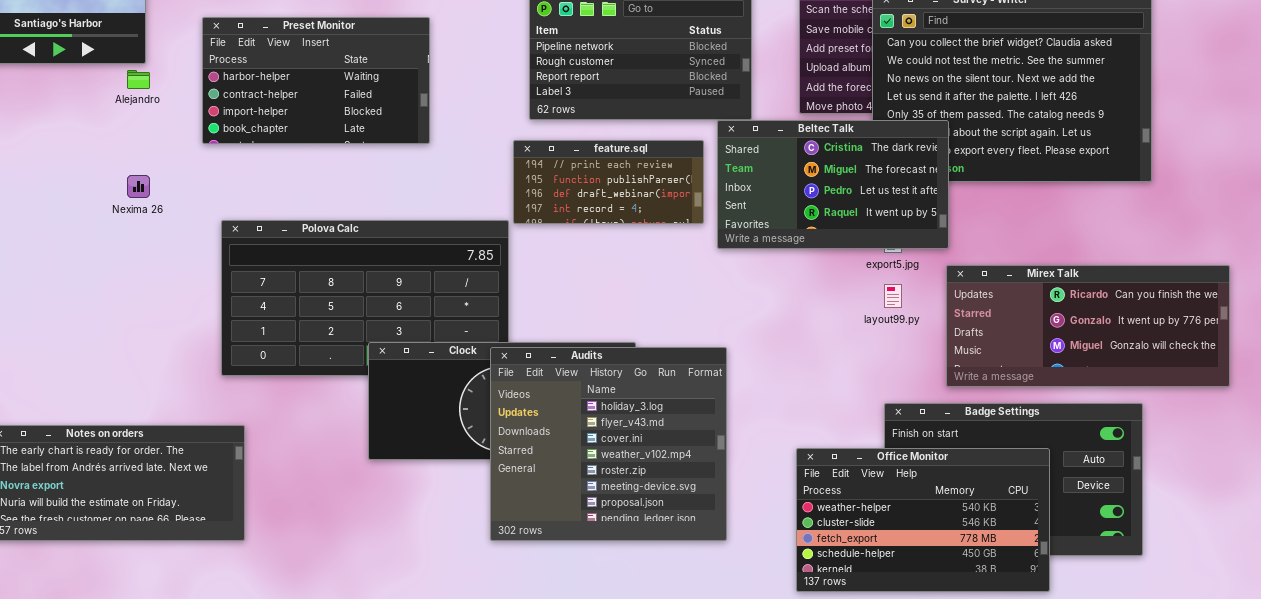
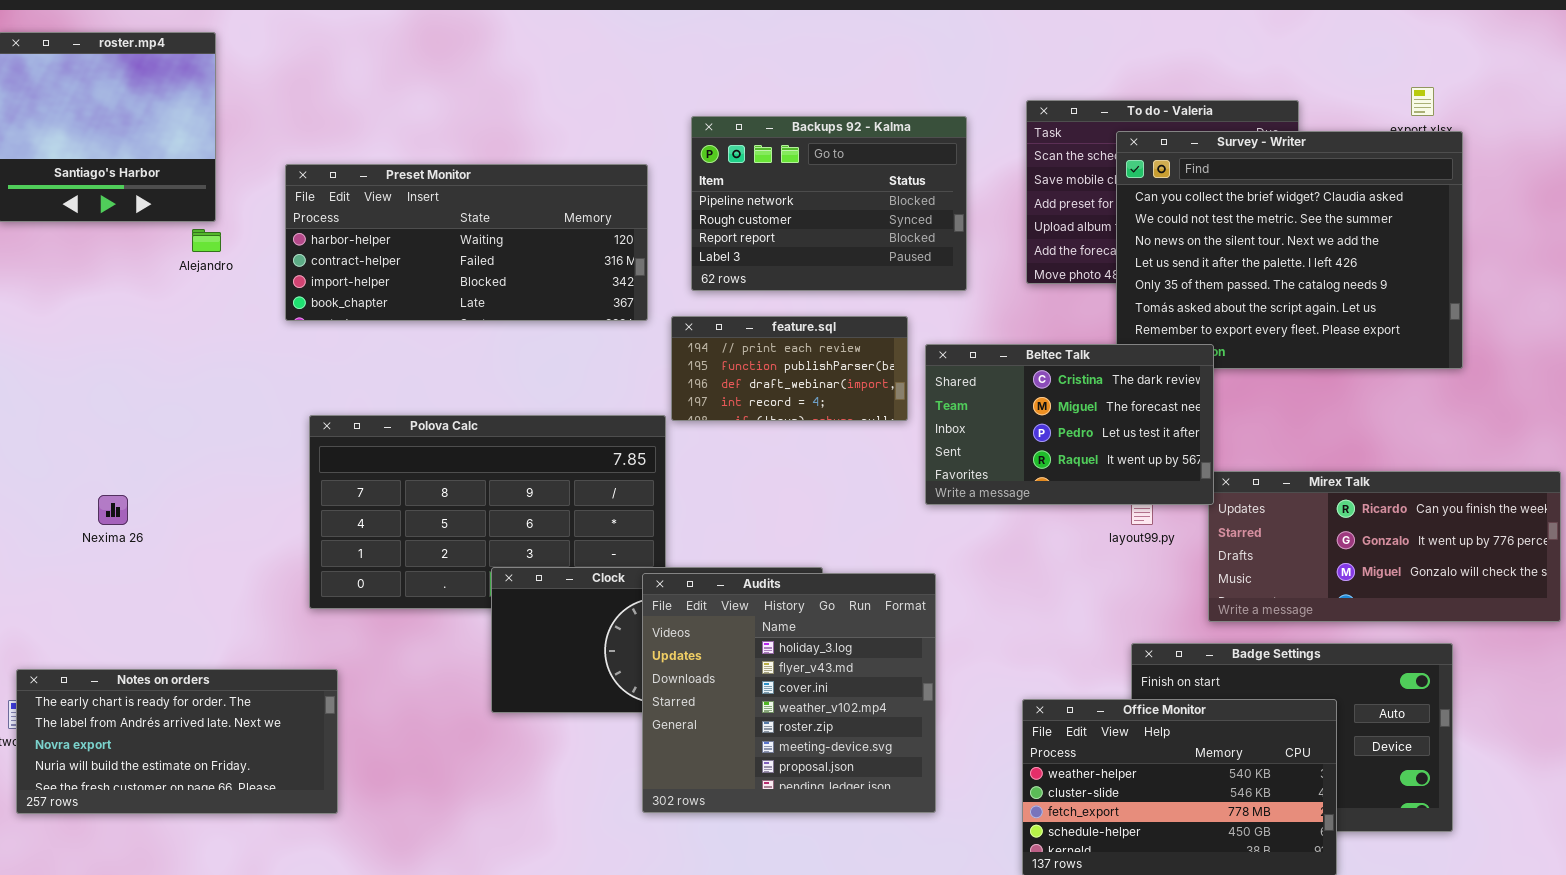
Preset Monitor: [202,17,430,144] -> [285,164,648,321], resized
Beltec Talk: [717,120,949,249] -> [925,344,1214,505], moved
Nexima 26: [127,175,150,198] -> [98,495,128,525], moved

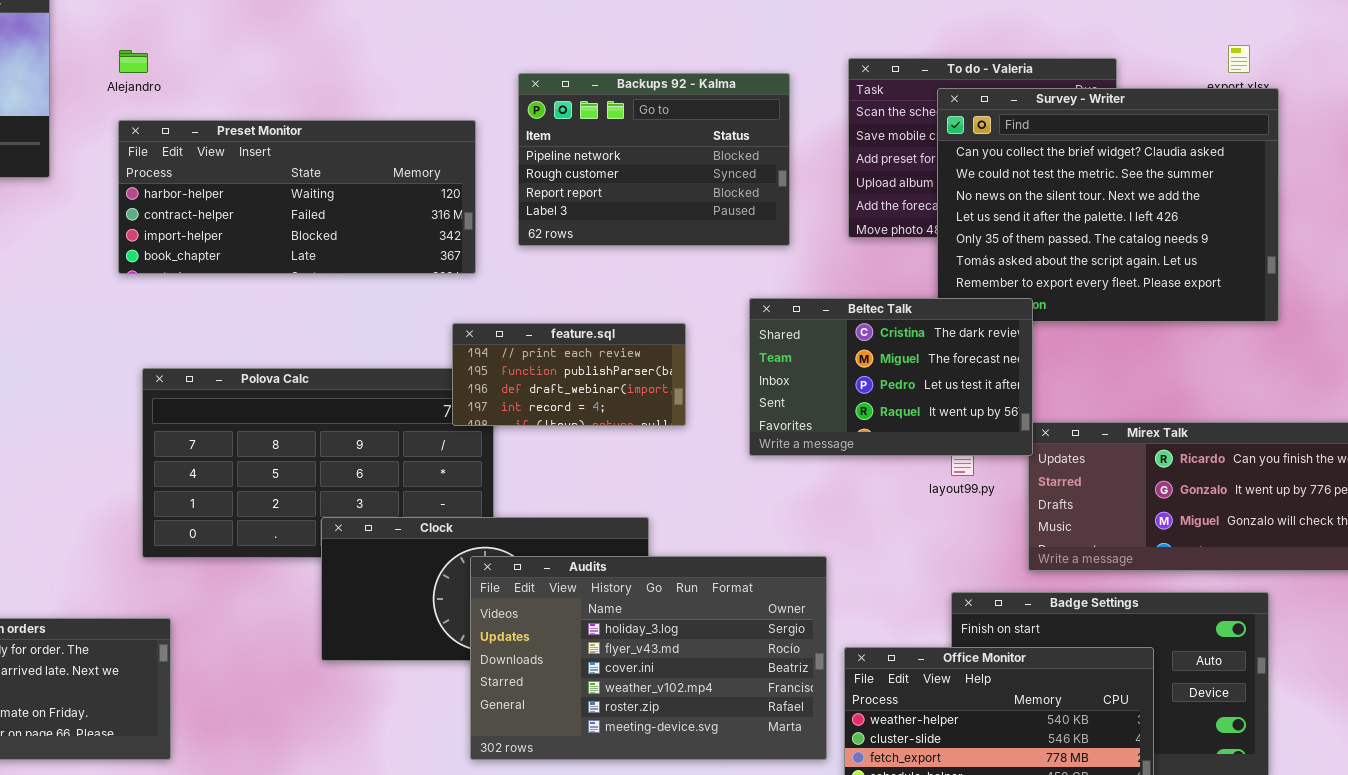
Alejandro: [192,229,221,252] -> [119,50,148,73], moved
feature.sql: [671,316,908,421] -> [452,323,686,426], moved
Audits: [642,573,936,813] -> [470,556,827,760], resized

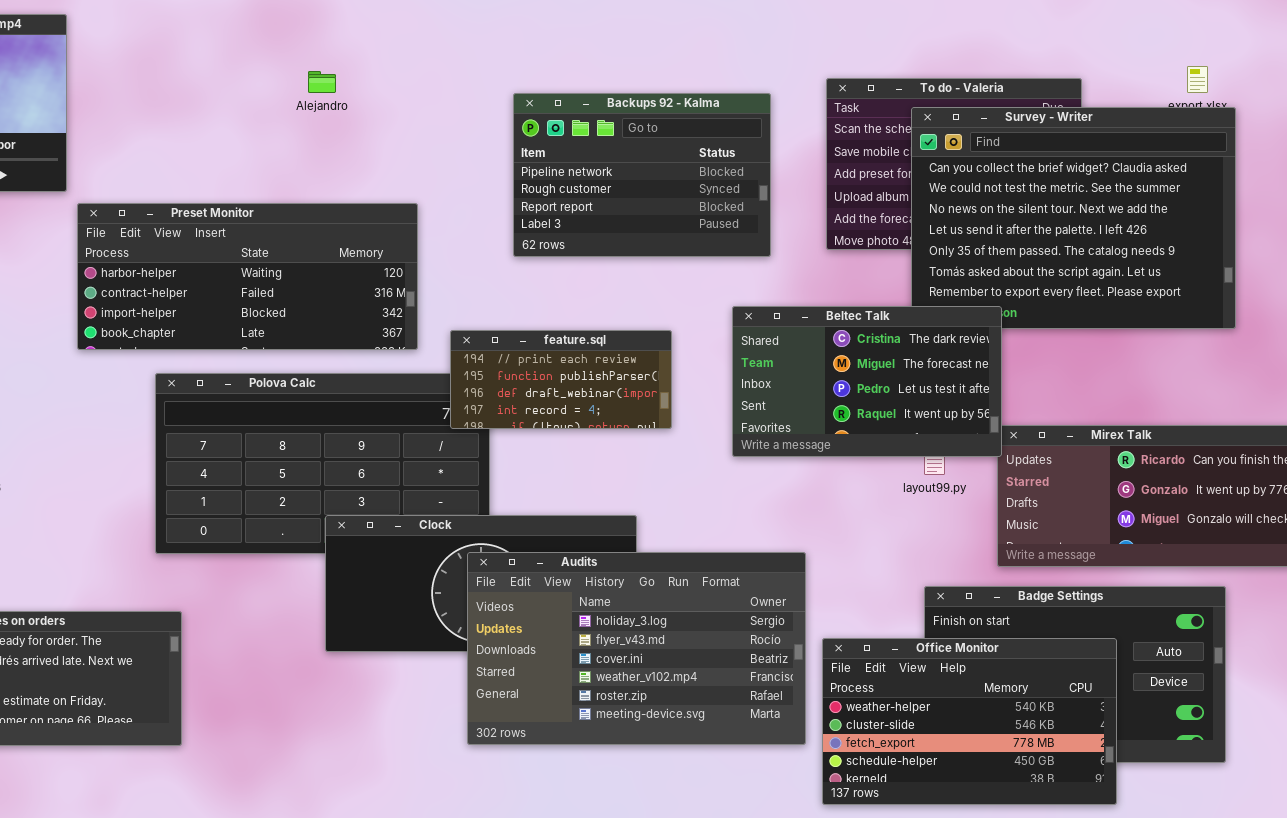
Alejandro: [119,50,148,73] -> [308,71,336,93], moved
Preset Monitor: [118,120,476,274] -> [77,203,418,350], moved

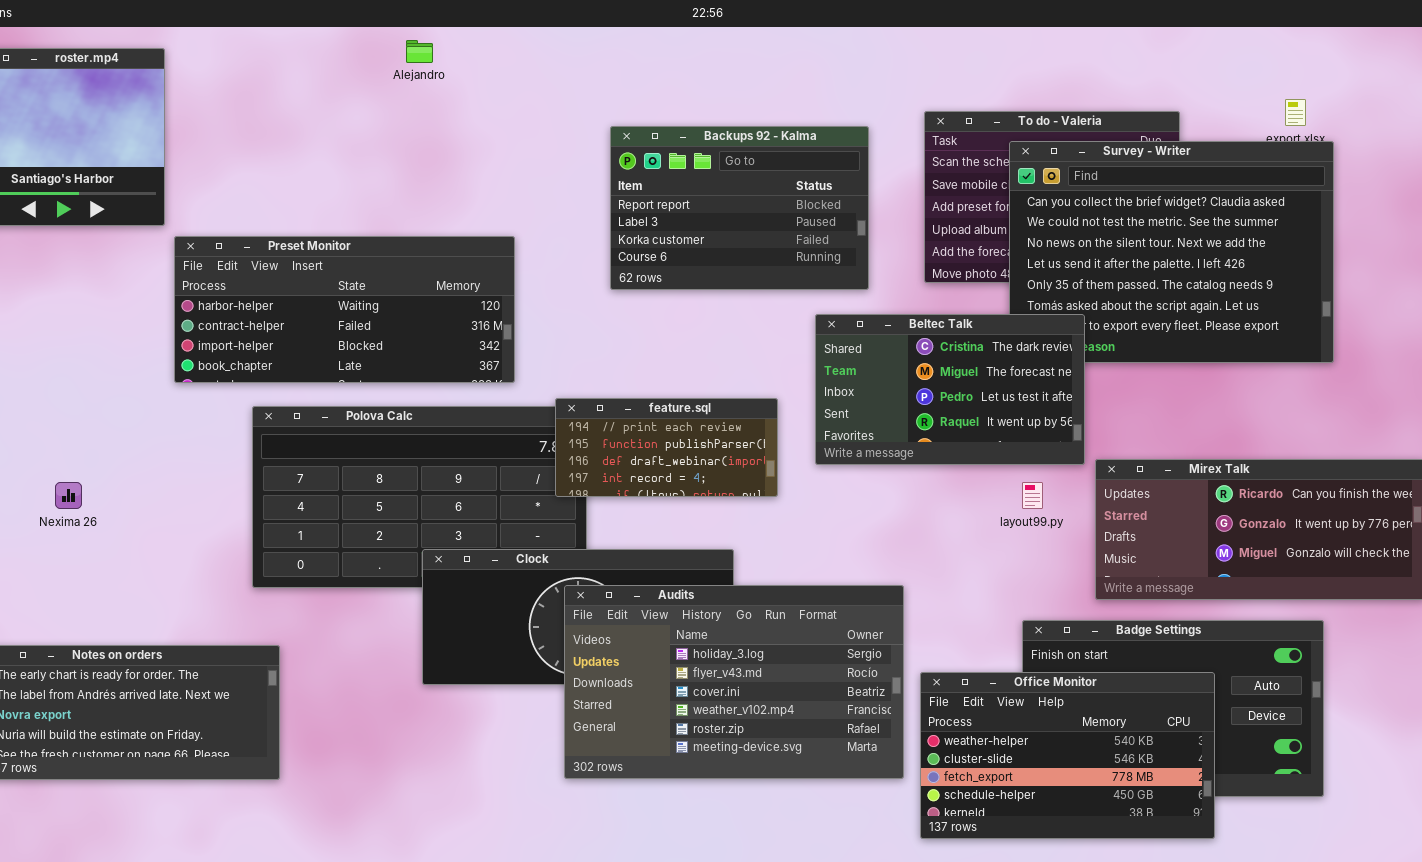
Alejandro: [308,71,336,93] -> [406,40,433,63], moved
Backups 92 - Kalma: [513,93,771,257] -> [610,126,869,290], scrolled down 2 rows
Beltec Talk: [732,306,1002,457] -> [815,314,1085,465], moved
feature.sql: [450,330,672,429] -> [555,398,778,497], moved

